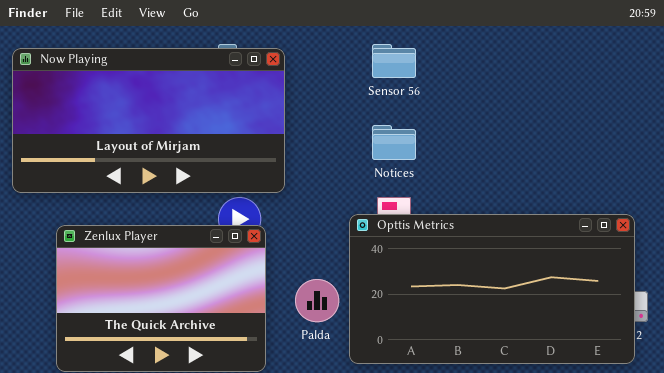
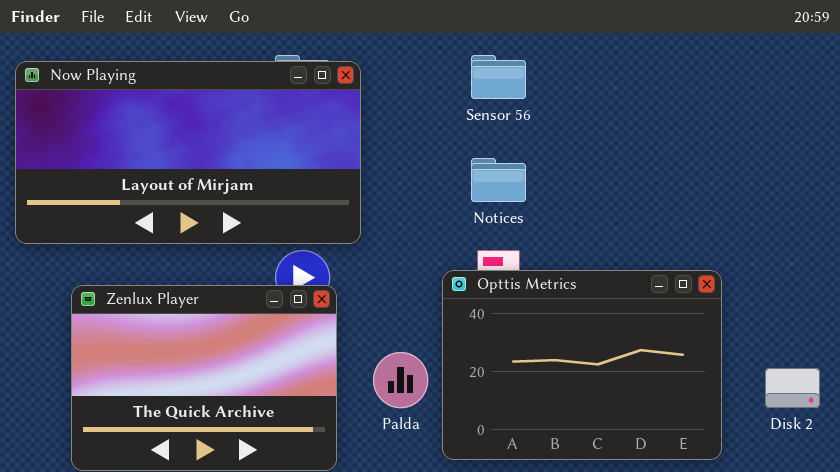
Opttis Metrics: [349,214,635,364] -> [442,270,722,460], resized

